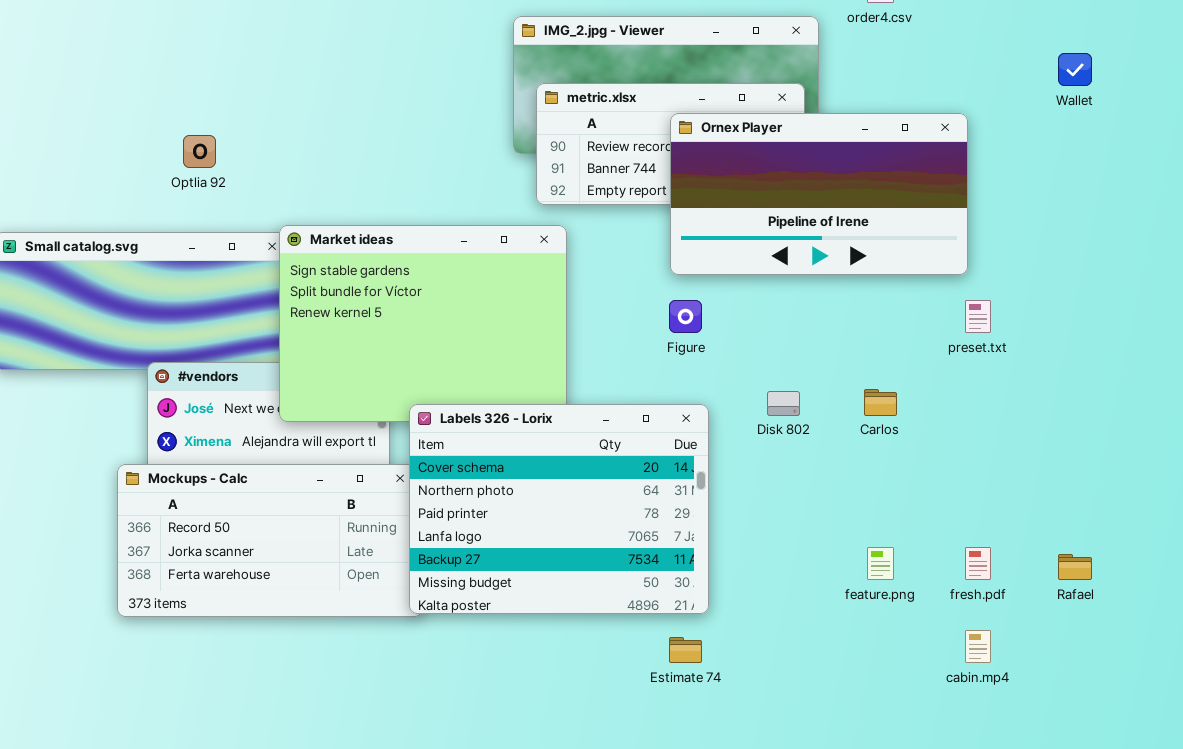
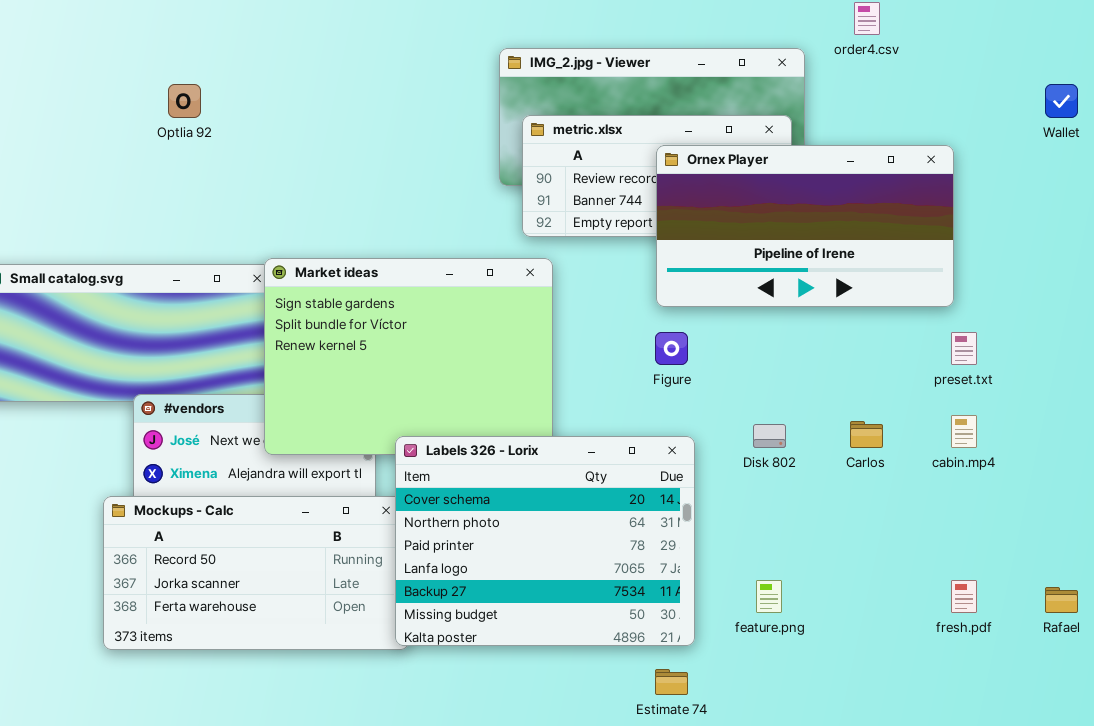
Optlia 92: [183,135,216,168] -> [168,84,201,118], moved
feature.png: [867,547,894,580] -> [756,580,782,613], moved
cabin.mp4: [965,630,991,663] -> [951,415,977,448], moved

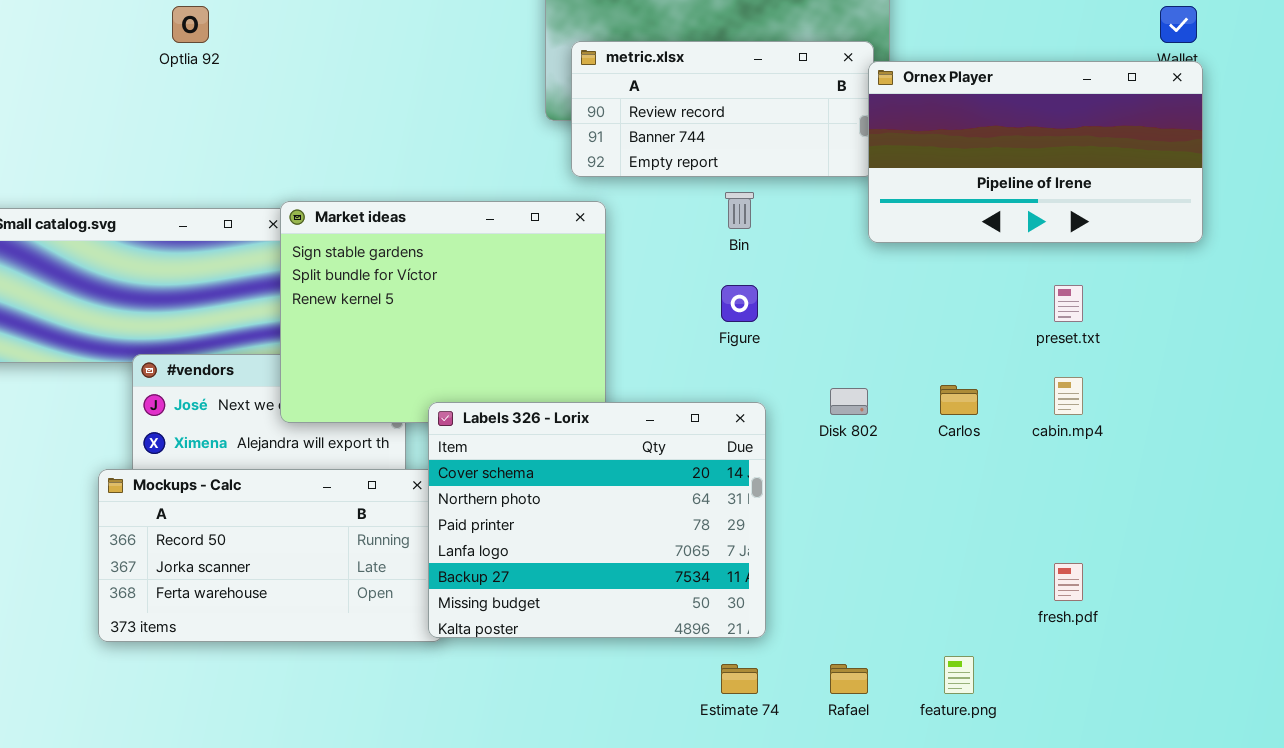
Ornex Player: [656,145,954,307] -> [868,61,1203,243], moved
feature.png: [756,580,782,613] -> [944,656,974,694], moved
Rafael: [1045,587,1078,613] -> [830,664,868,694], moved

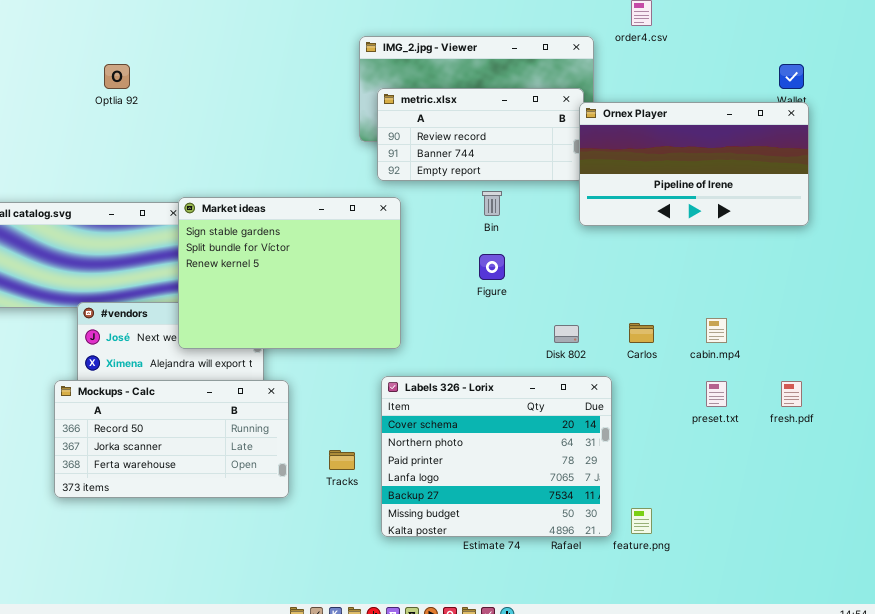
preset.txt: [1054,285,1083,322] -> [706,381,727,407], moved
Labels 326 - Lorix: [428,402,766,638] -> [381,376,612,537], moved
fresh.pdf: [1054,563,1083,601] -> [781,381,802,407], moved

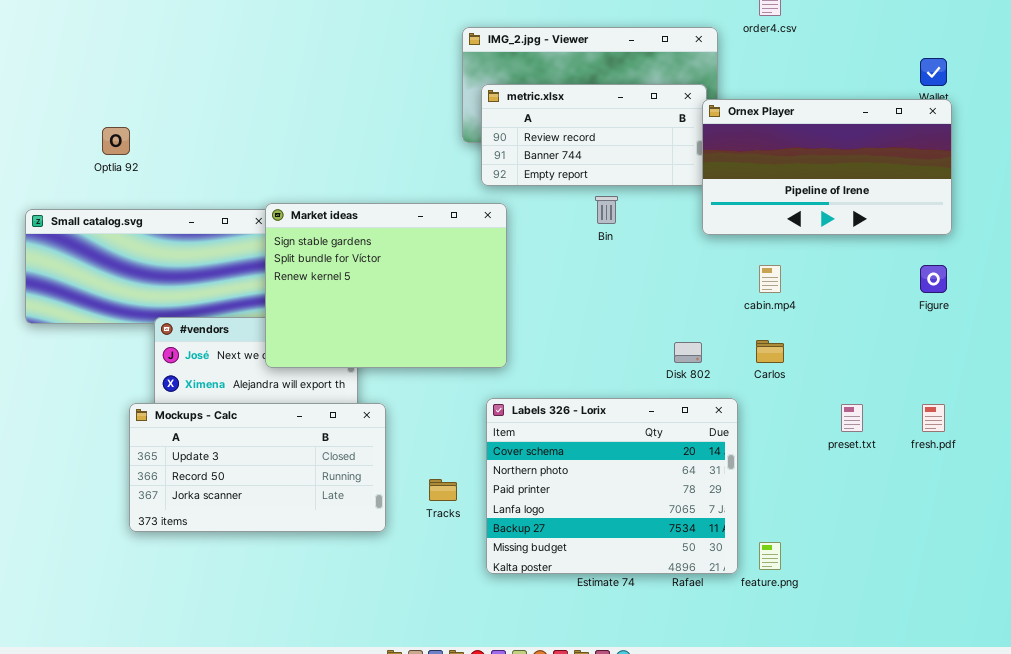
Optlia 92: [104,64,130,89] -> [102,127,130,155], moved
Figure: [479,254,505,280] -> [920,265,947,293], moved
cabin.mp4: [706,318,727,343] -> [759,265,781,293], moved
Mockups - Calc: [54,380,289,498] -> [129,403,386,532], scrolled up 1 row

